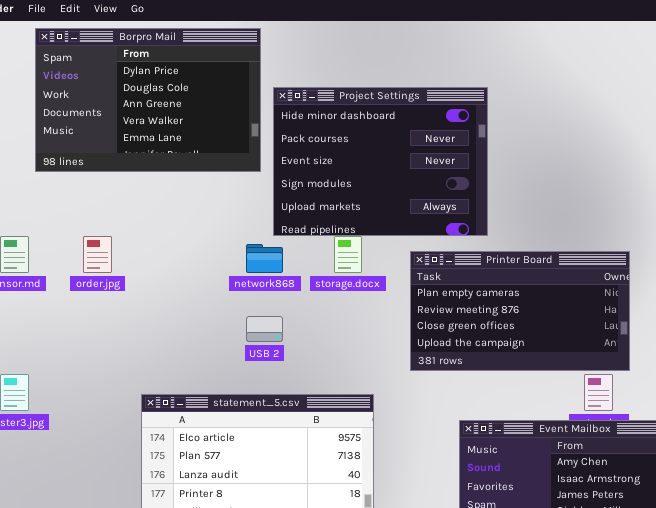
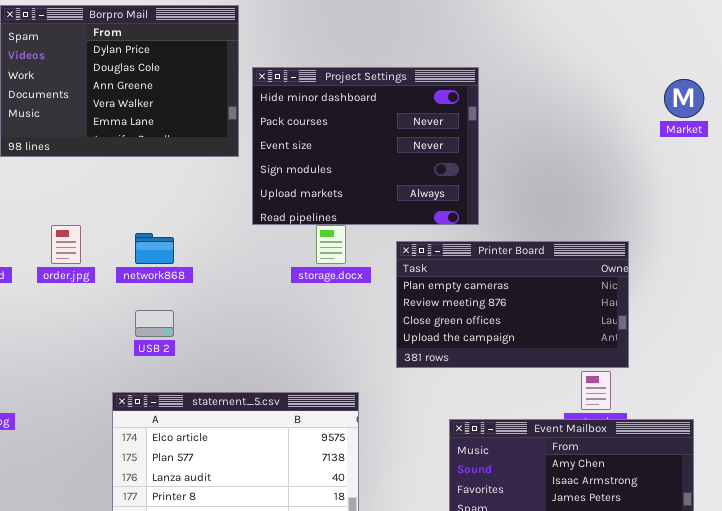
network868: [246,244,283,273] -> [135,233,174,264], moved
USB 2: [246,316,283,342] -> [135,310,174,337], moved

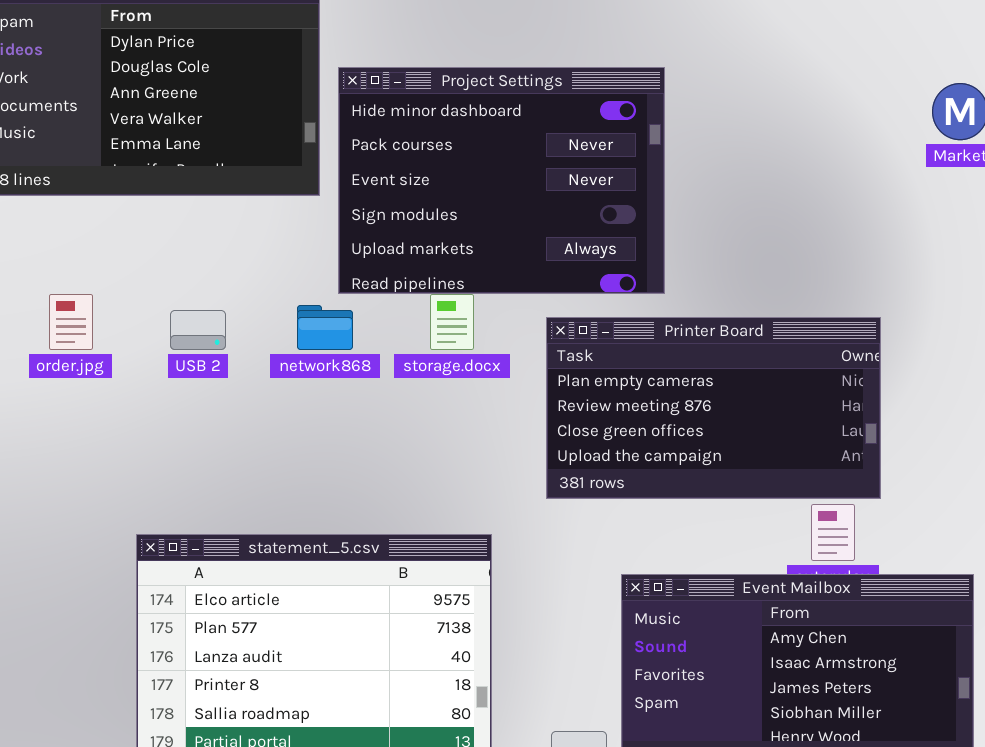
network868: [135,233,174,264] -> [297,305,353,350], moved
USB 2: [135,310,174,337] -> [170,310,226,350], moved

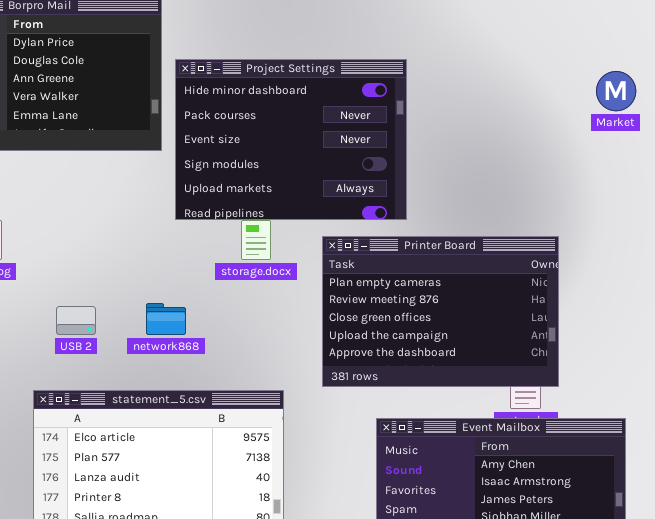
network868: [297,305,353,350] -> [146,303,186,335], moved
USB 2: [170,310,226,350] -> [56,306,96,335], moved
Printer Board: [546,317,881,499] -> [322,236,559,387], resized

